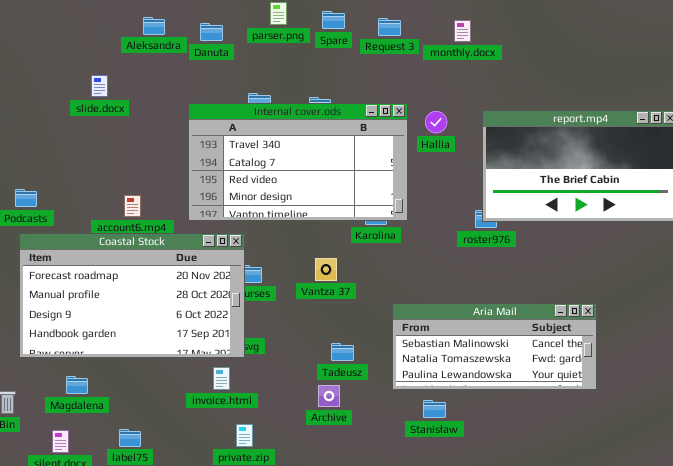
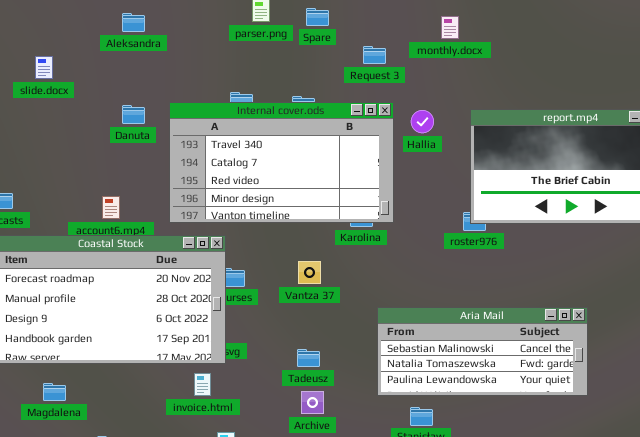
Request 3: [378,18,401,36] -> [363,46,386,64], moved
Danuta: [200,23,223,41] -> [122,105,145,124], moved
slide.docx: [91,75,108,97] -> [35,56,53,79], moved
Tadeusz: [331,343,354,361] -> [297,349,320,367], moved

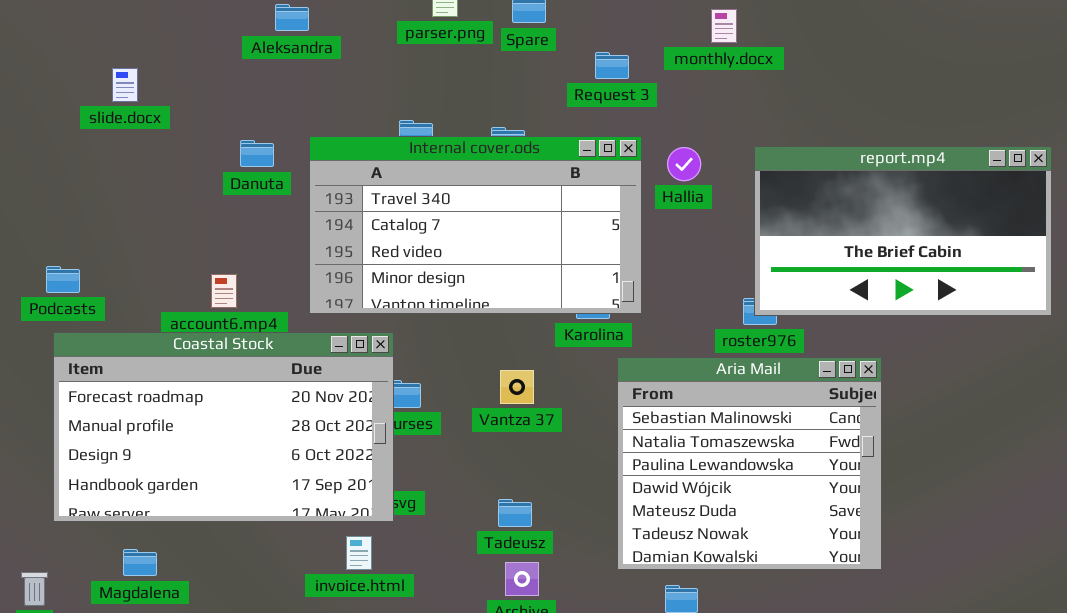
Aleksandra: [122,13,145,32] -> [275,4,309,31], moved
Aria Mail: [377,307,588,396] -> [617,357,882,570], resized

